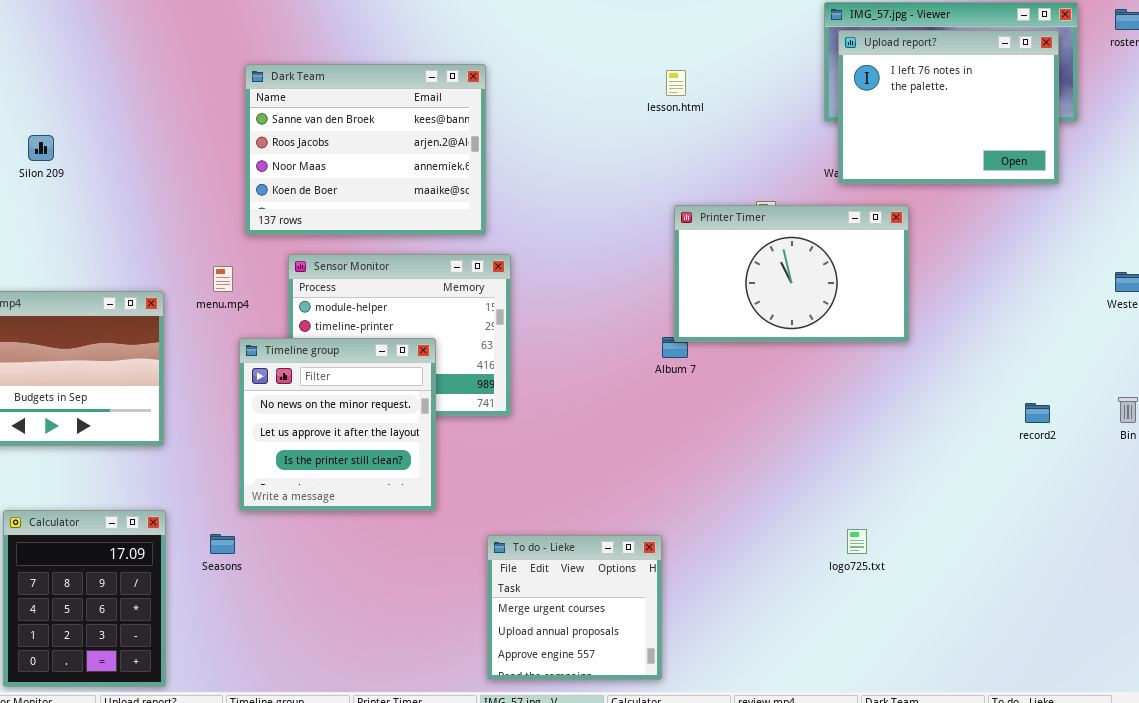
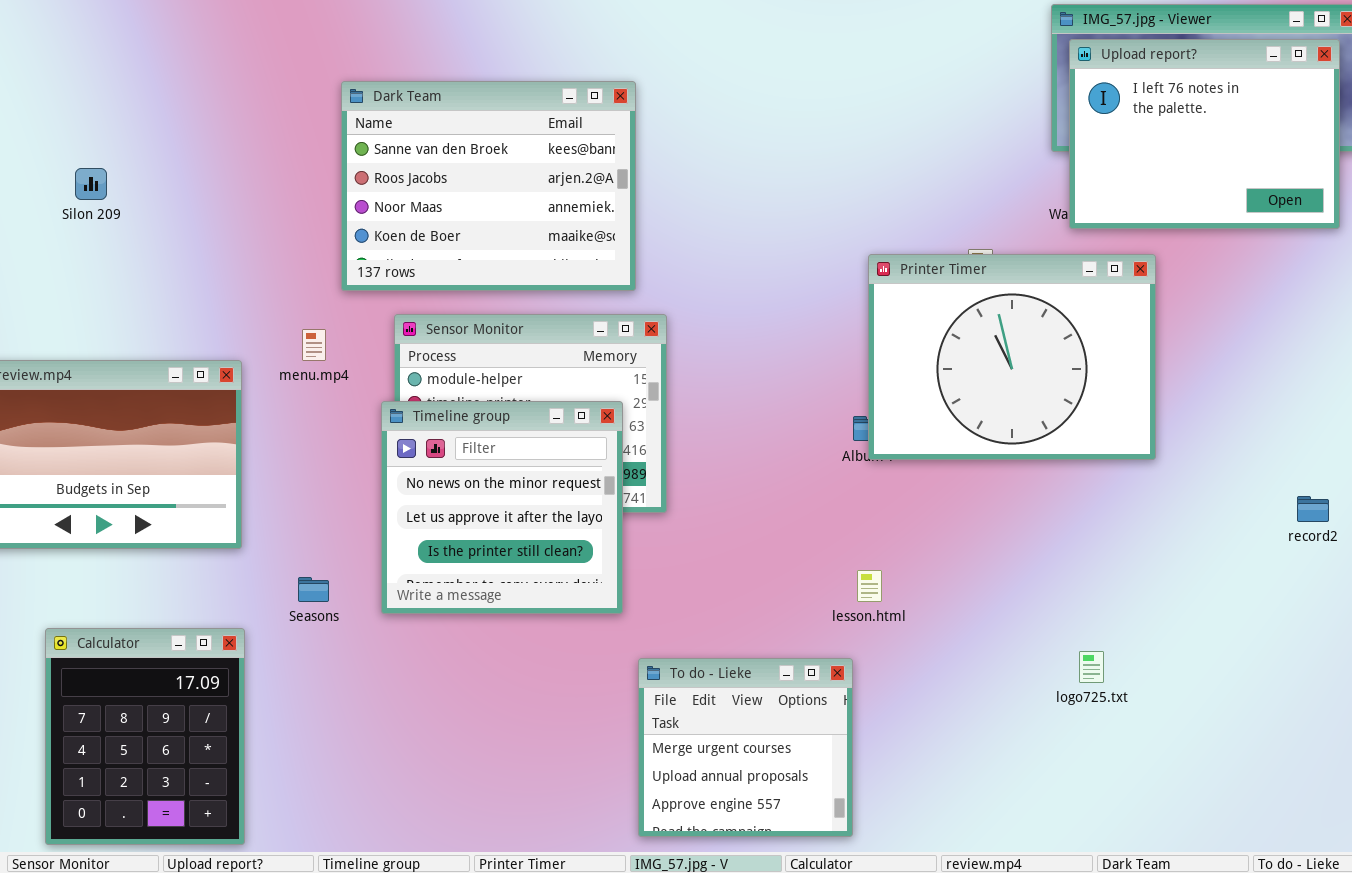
lesson.html: [666,70,686,96] -> [857,570,882,602], moved
Printer Timer: [674,205,909,342] -> [868,254,1156,460], resized
Timeline group: [239,338,436,511] -> [381,401,623,614], moved
Seasons: [210,534,235,554] -> [298,577,329,602], moved

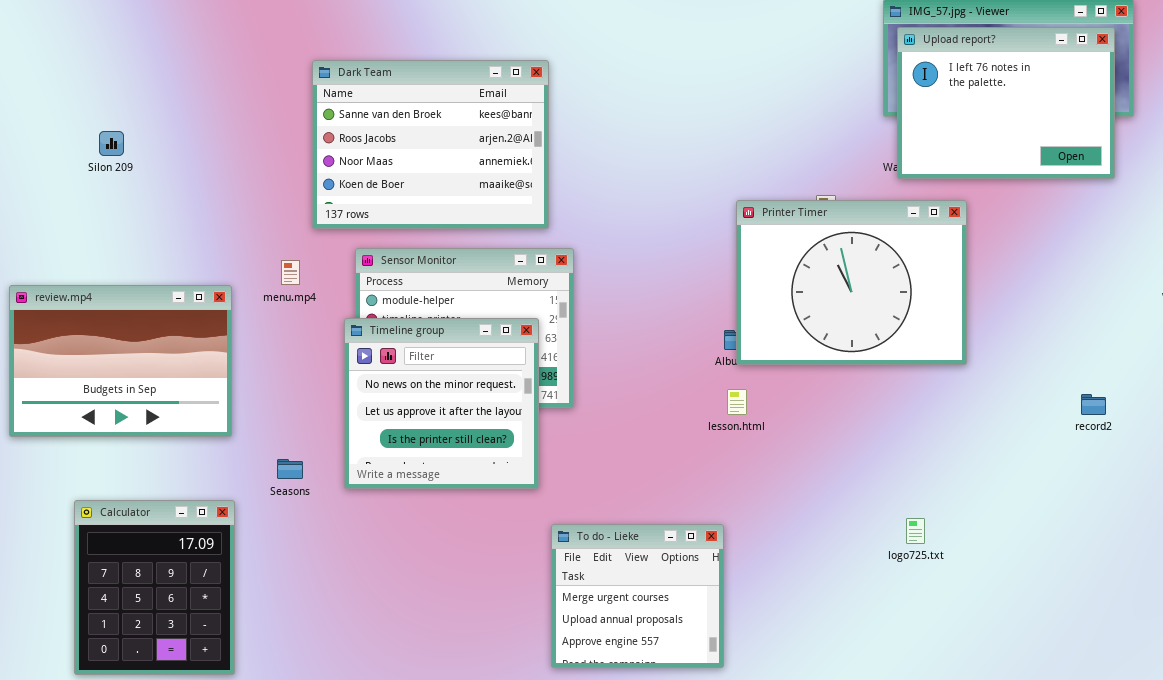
lesson.html: [857,570,882,602] -> [727,389,747,415], moved

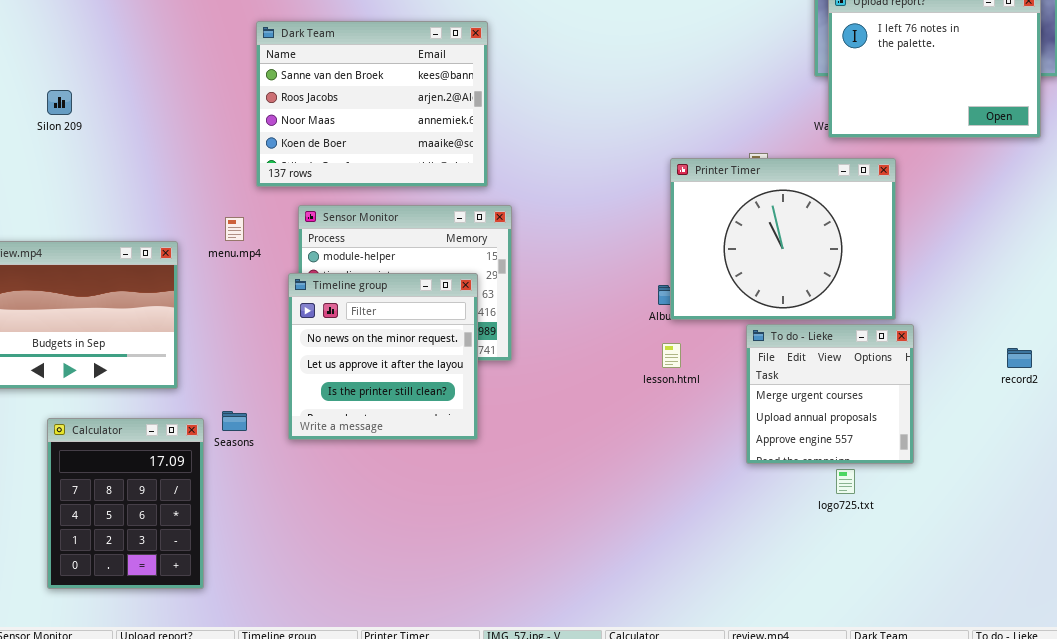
Calculator: [74,500,235,675] -> [47,418,204,589], moved
To do - Lieke: [551,524,724,668] -> [746,324,914,464], moved

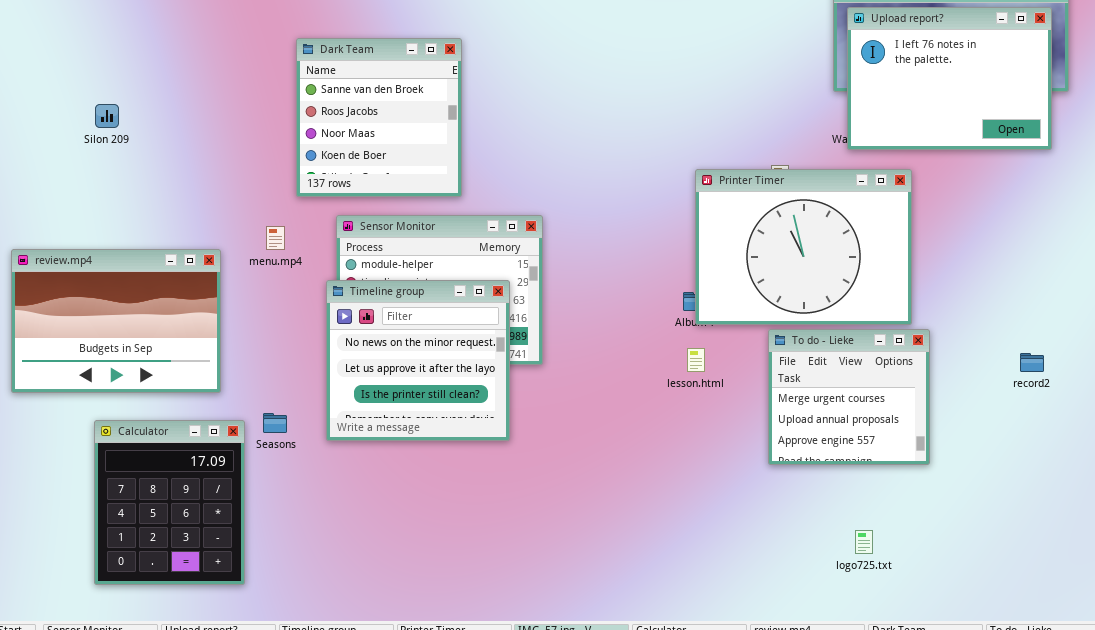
Dark Team: [256,21,488,187] -> [296,38,462,197], resized
logo725.txt: [836,469,855,494] -> [855,530,873,554], moved

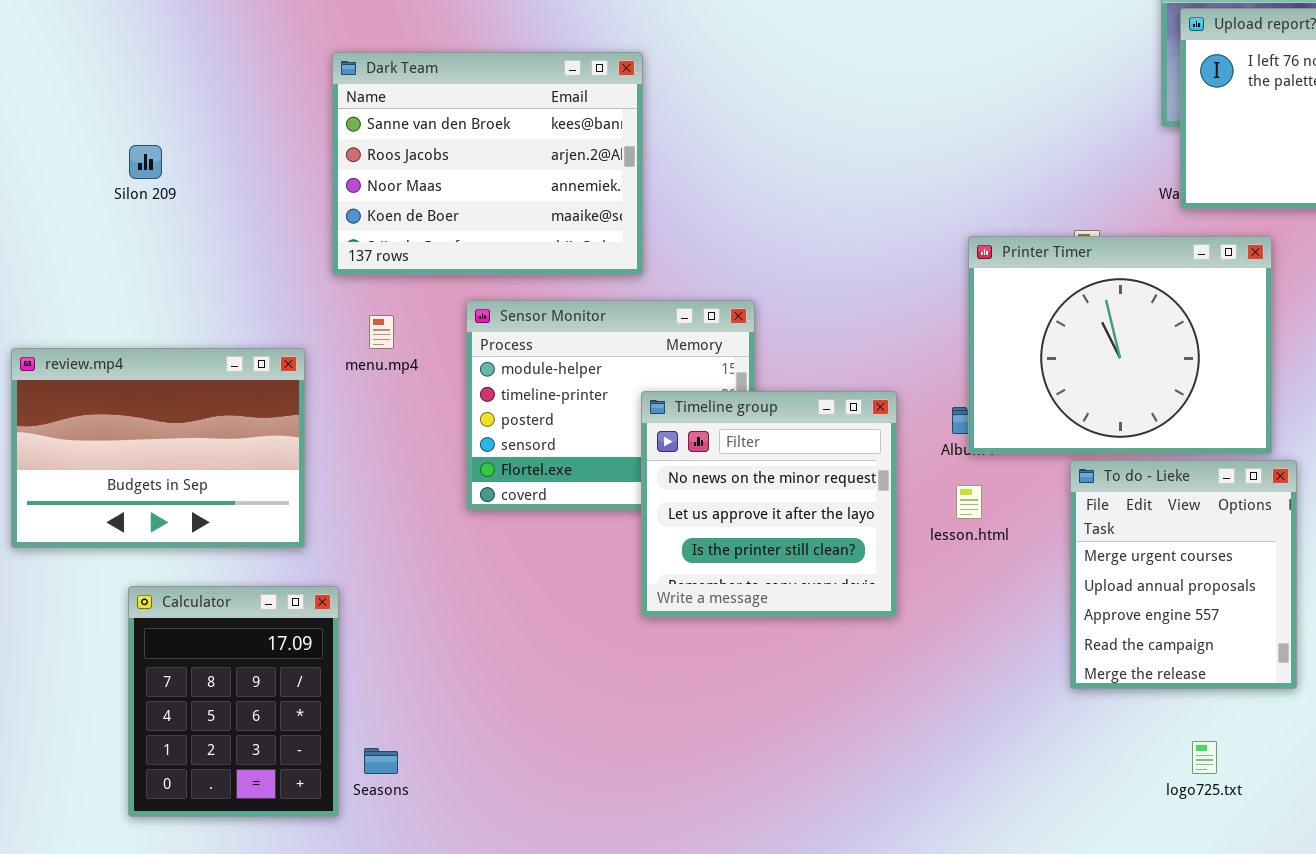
Dark Team: [296,38,462,197] -> [332,52,643,275], resized
Timeline group: [326,280,510,441] -> [641,391,897,617], moved
To do - Lieke: [768,329,930,465] -> [1070,460,1297,689], resized
Seasons: [263,413,287,433] -> [364,748,398,774], moved

